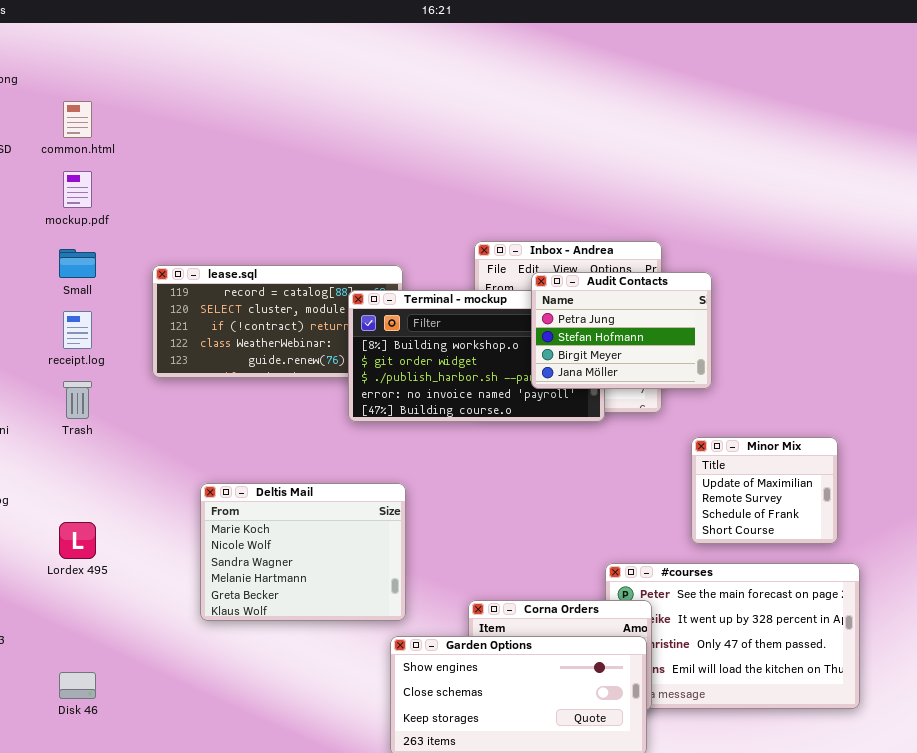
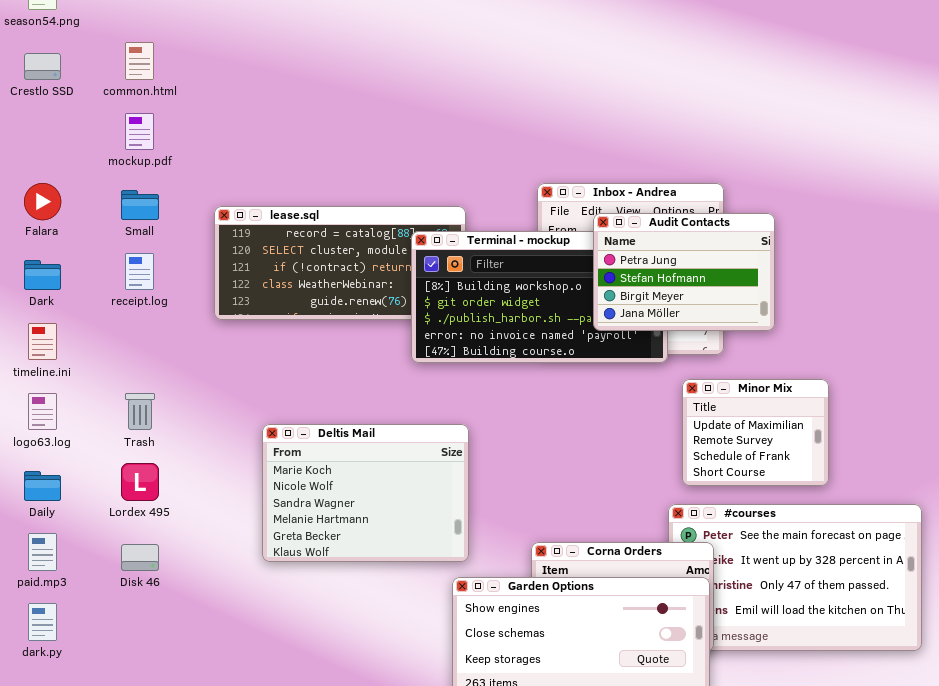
Trash: [63,381,92,419] -> [125,393,155,430], moved
Minor Mix: [691,437,838,544] -> [682,379,829,486], moved
Disk 46: [59,672,96,699] -> [121,544,159,571], moved

